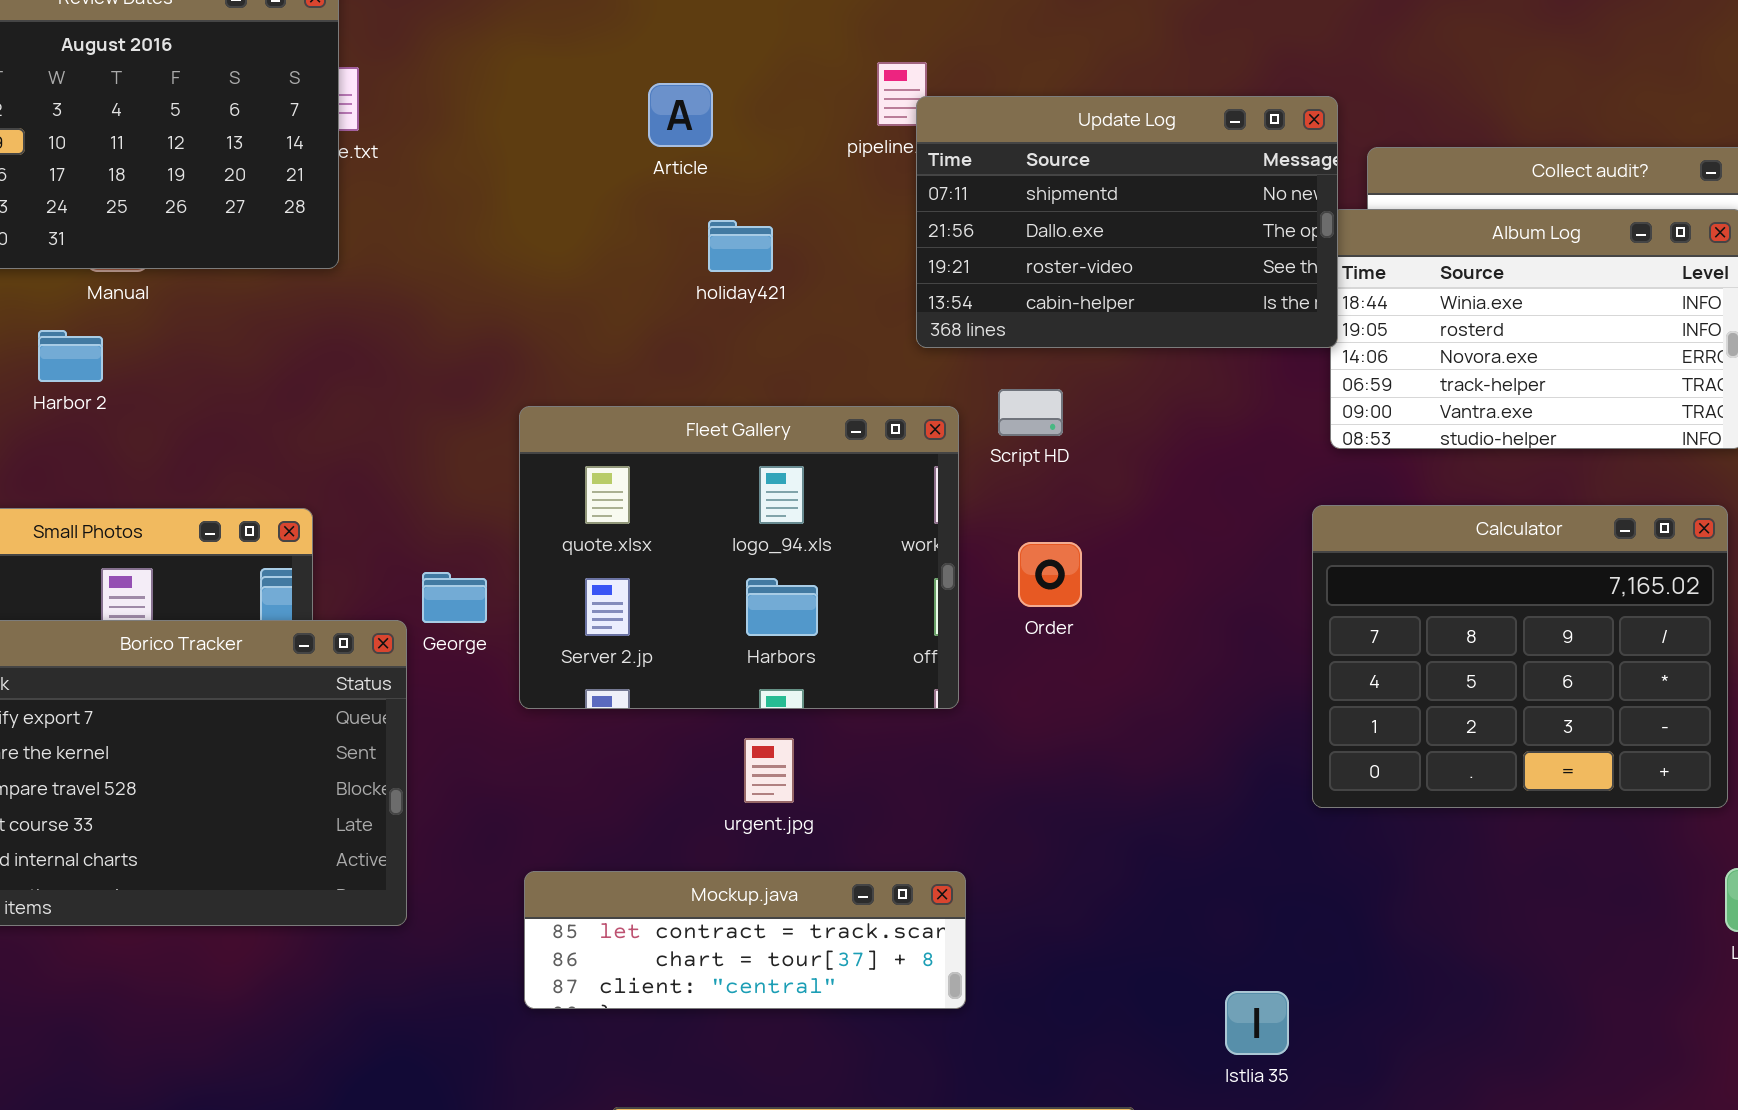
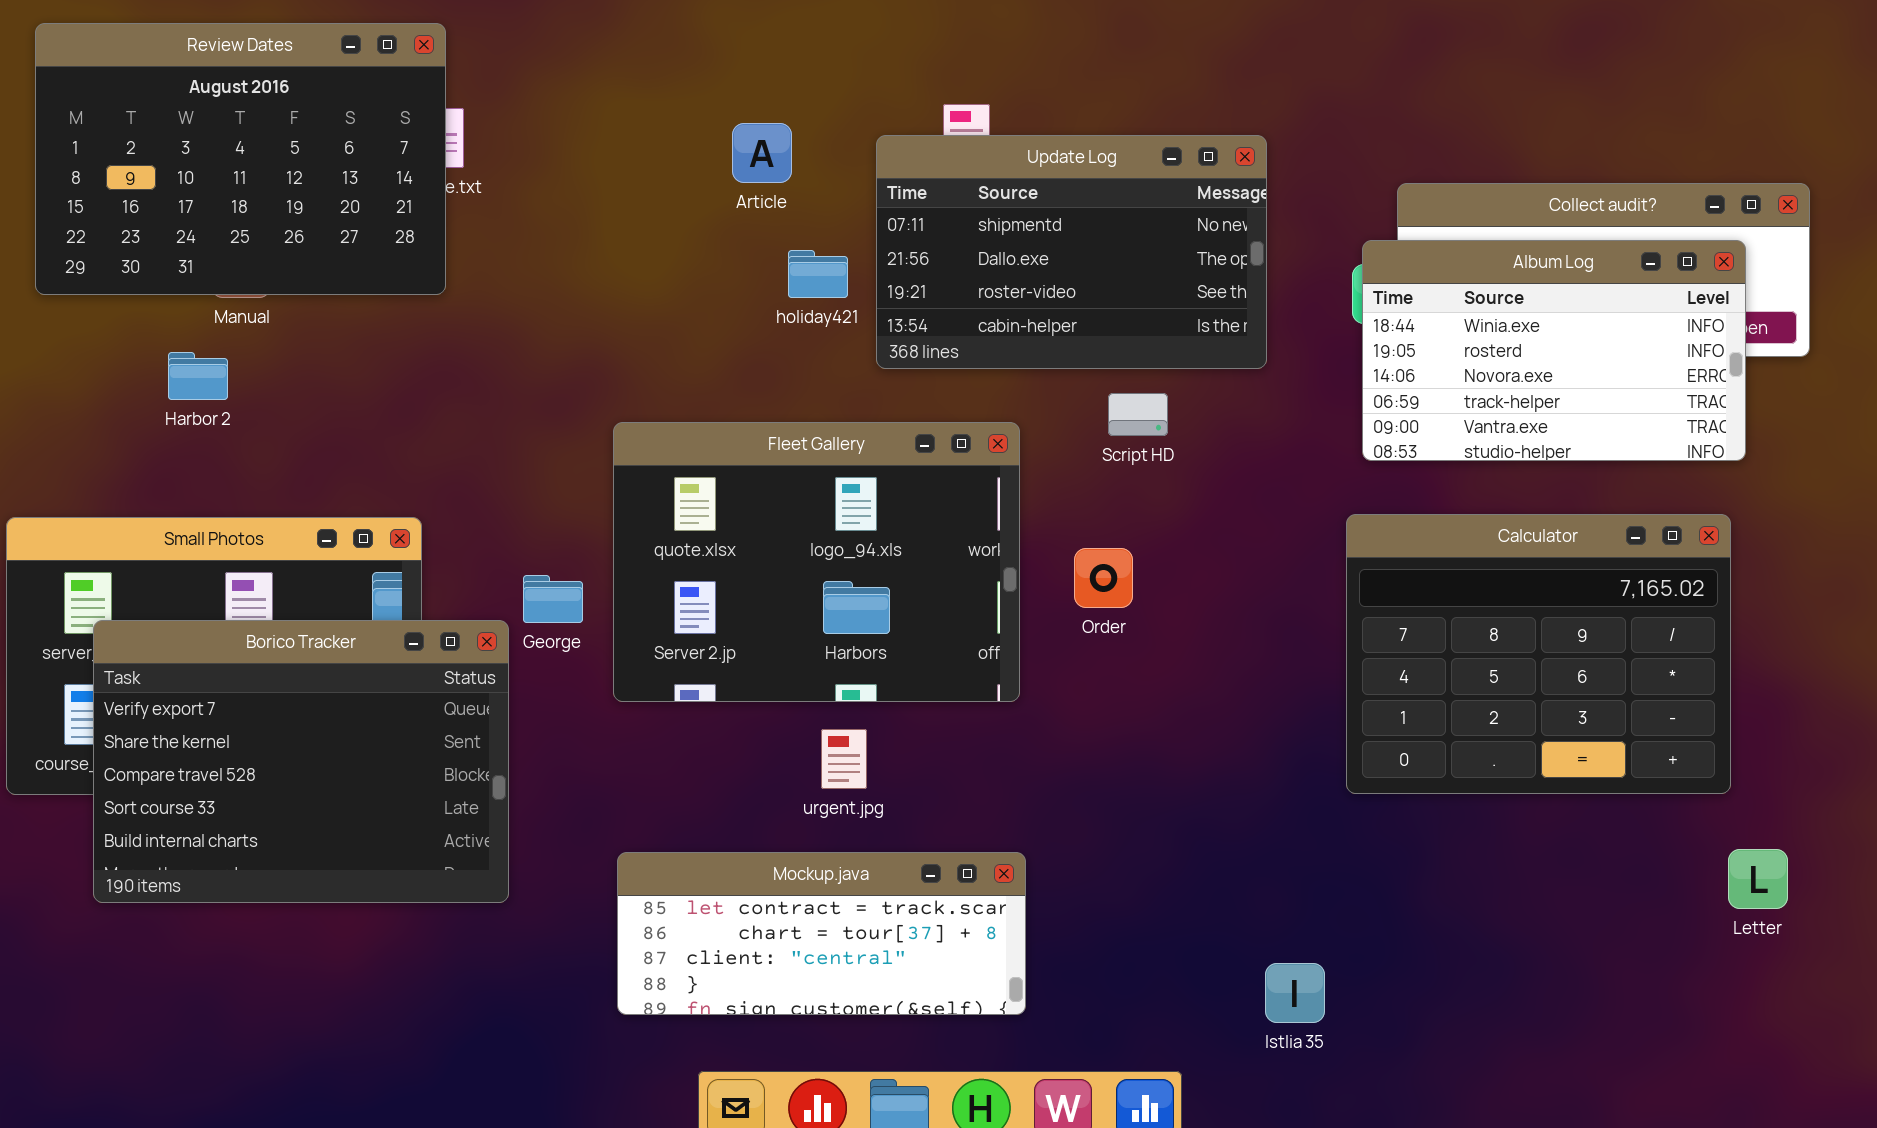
Update Log: [916,96,1338,348] -> [876,135,1267,369], moved
Script HD: [998,389,1063,436] -> [1108,393,1168,436], moved
Mockup.java: [524,871,966,1009] -> [617,852,1026,1015], resized

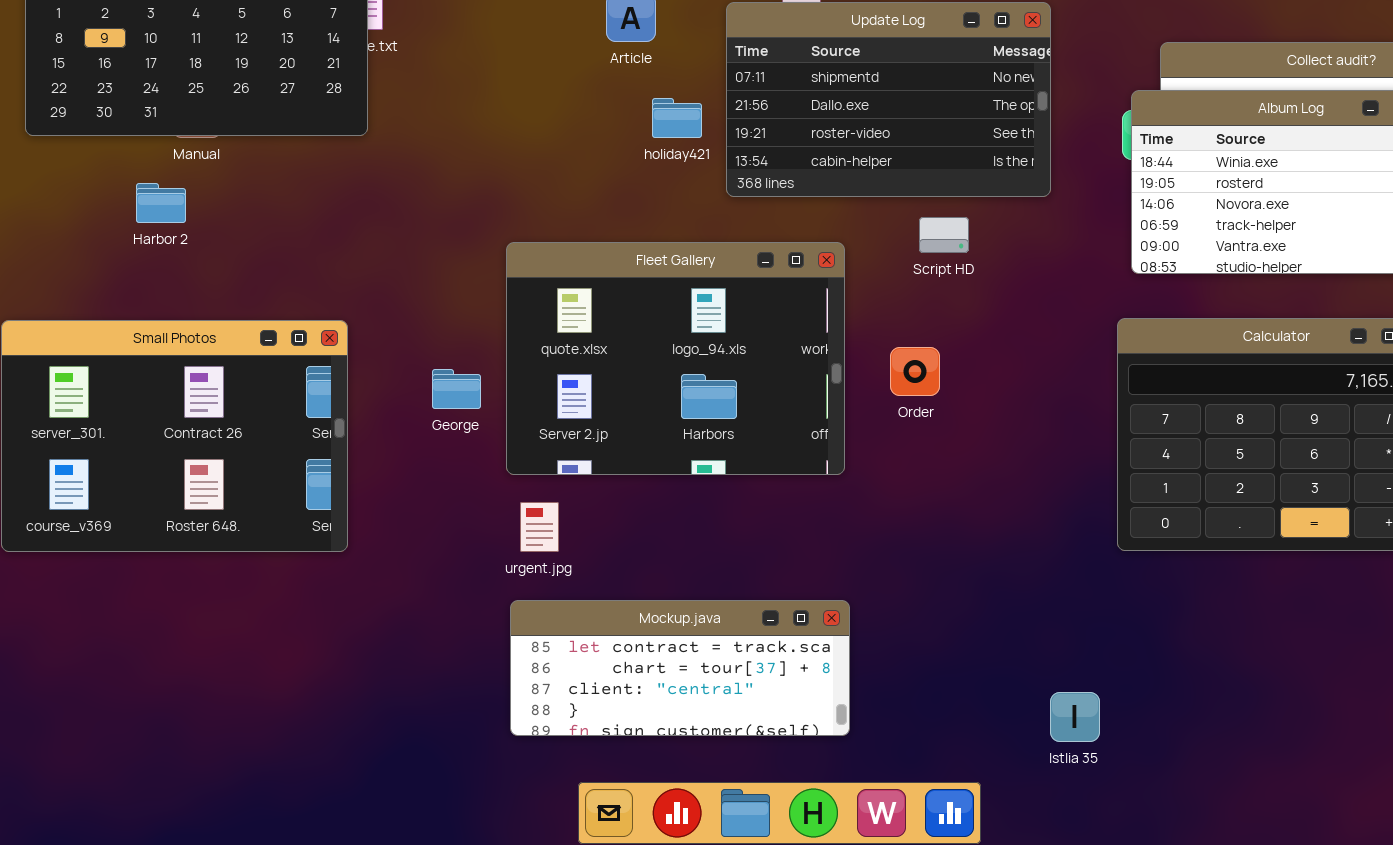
Borico Tracker: [93,620,509,903] -> none, closed
urgent.jpg: [821,729,867,789] -> [520,502,559,552], moved

